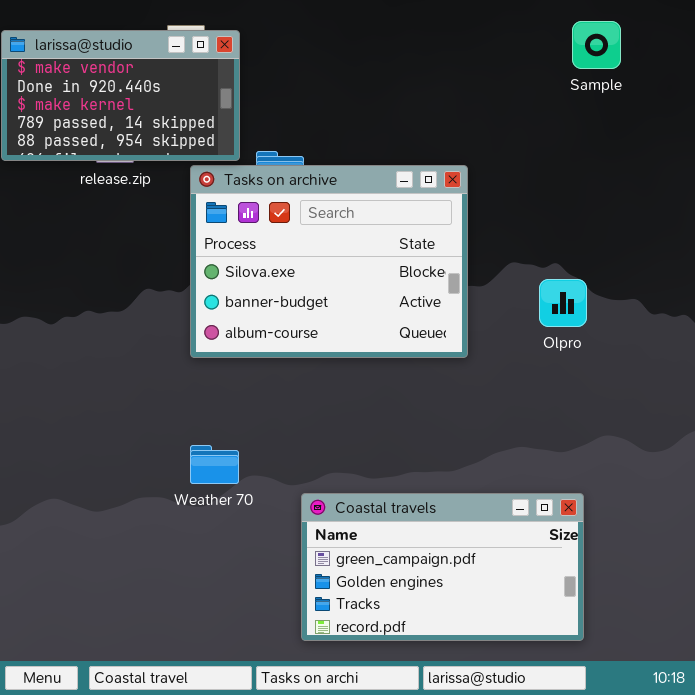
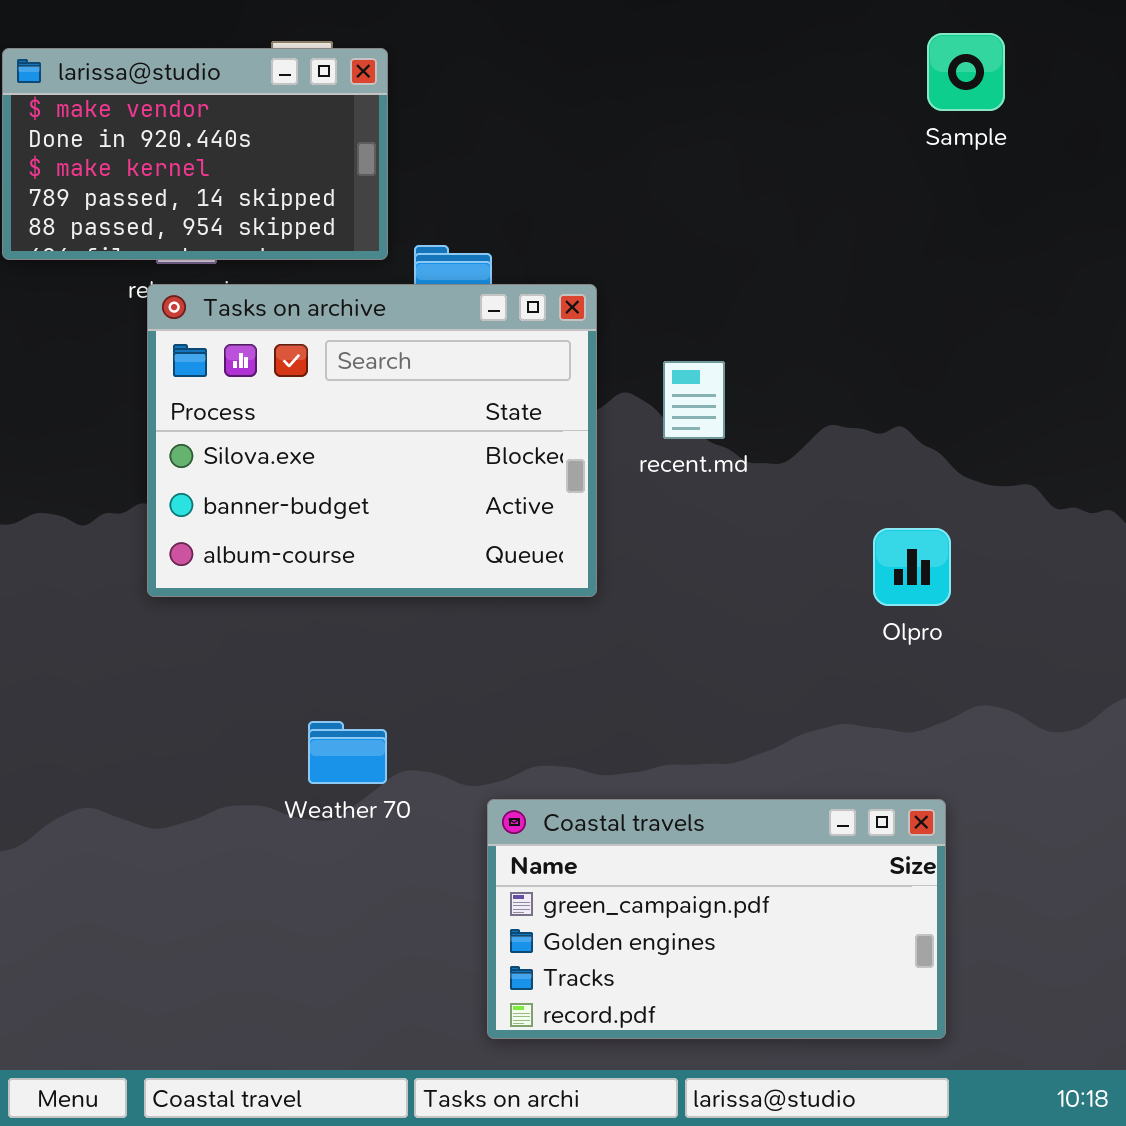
Tasks on archive: [190,165,468,358] -> [147,284,597,597], moved
Olpro: [539,279,587,327] -> [873,528,951,606], moved

